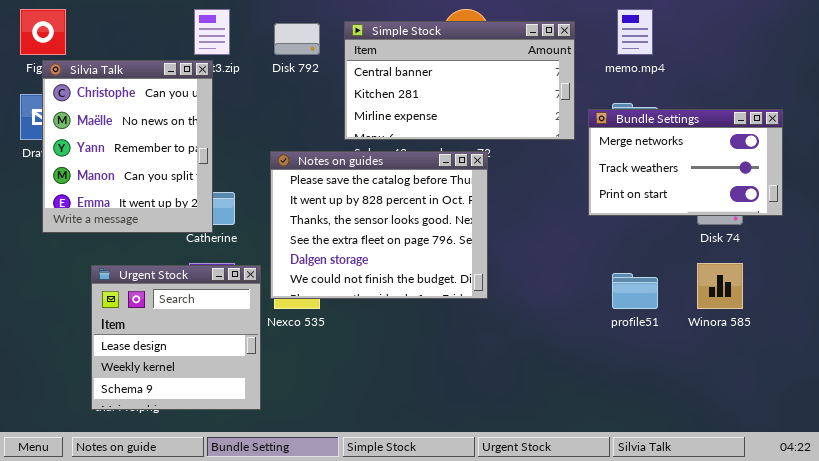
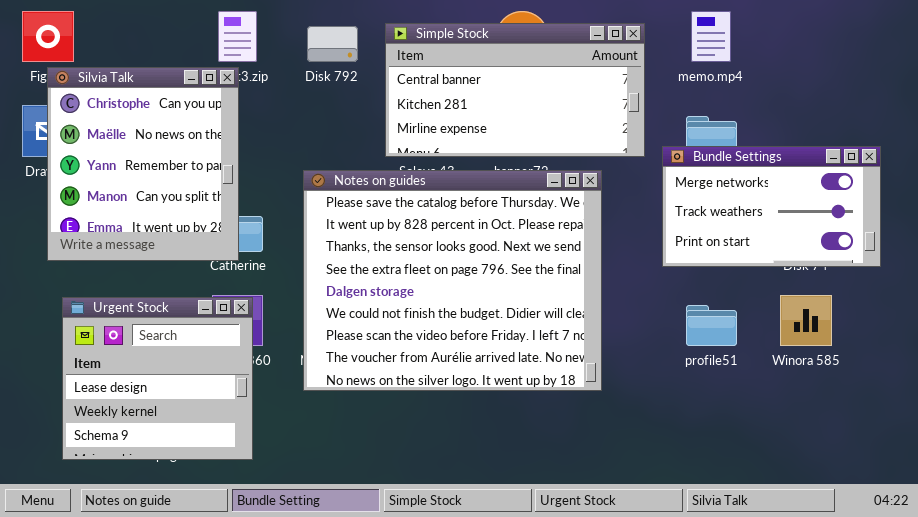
Bundle Settings: [588,109,783,216] -> [662,146,881,267], moved
Notes on guides: [270,151,488,299] -> [303,170,602,391], resized
Urgent Stock: [91,265,261,410] -> [62,297,253,460], moved

